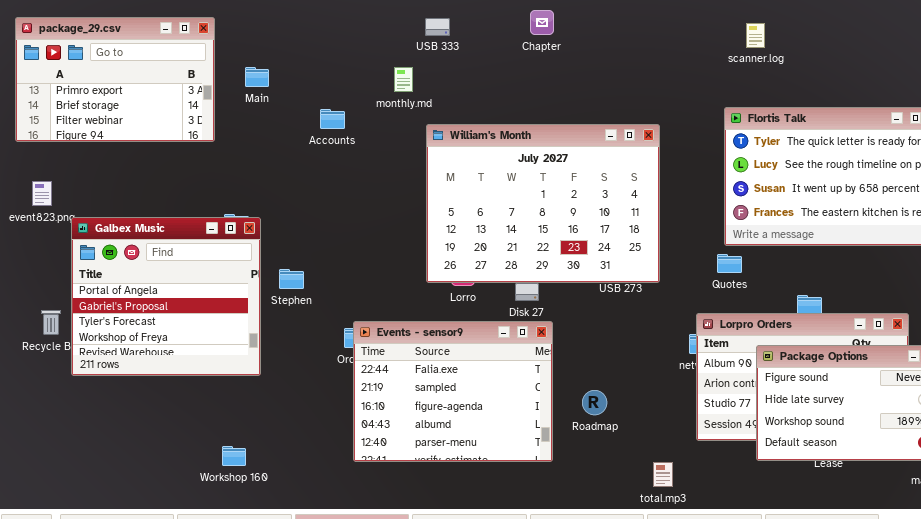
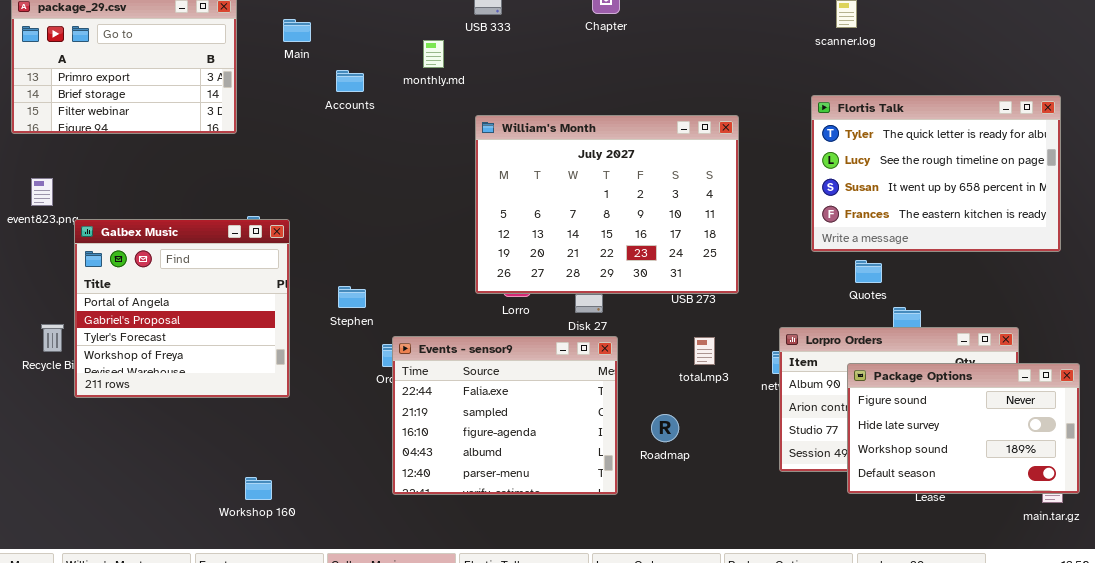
Main: [245,67,269,87] -> [283,19,311,42], moved
monthly.md: [394,67,413,92] -> [423,40,444,68], moved
Accounts: [320,109,345,129] -> [336,70,364,92], moved
Quotes: [717,254,742,273] -> [855,260,882,283], moved
Stephen: [279,269,304,289] -> [338,286,366,308], moved
total.mp3: [653,462,673,487] -> [694,337,715,365], moved

